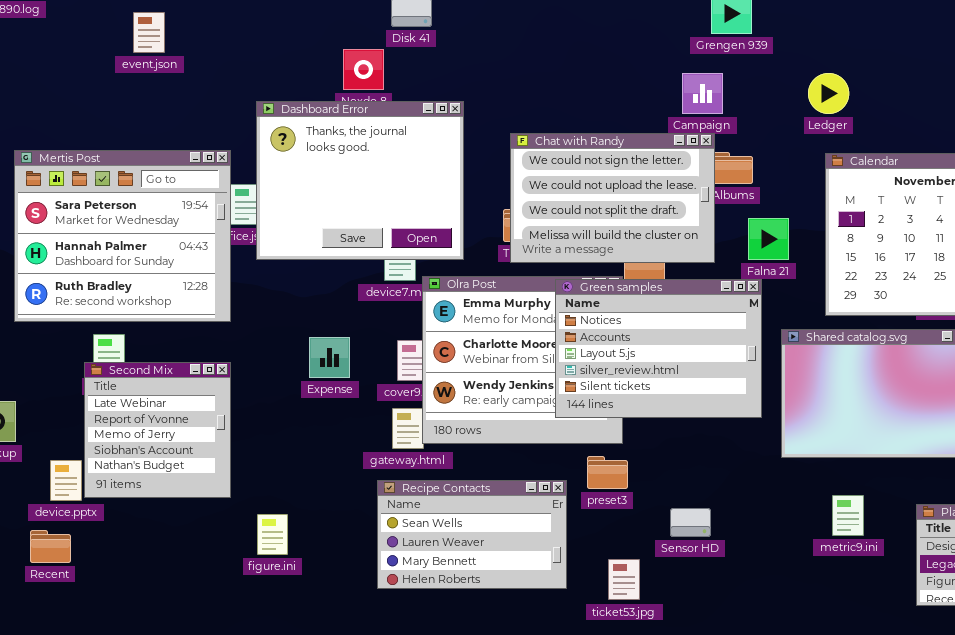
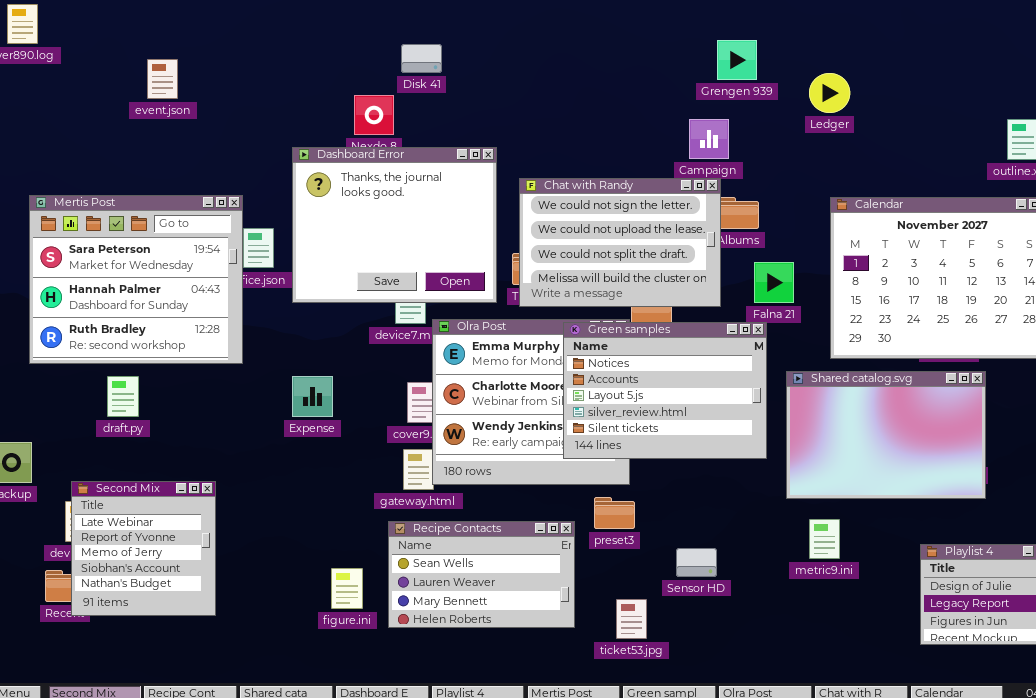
Ledger: [808,73,849,114] -> [809,73,850,113], moved
Dashboard Error: [256,101,464,260] -> [292,147,497,303], moved
Expense: [309,337,350,378] -> [292,376,333,417], moved
Second Mix: [84,362,231,498] -> [71,481,216,616], moved
metric9.ini: [832,495,864,536] -> [809,519,840,559], moved
figure.ini: [257,514,288,555] -> [331,568,363,609], moved

